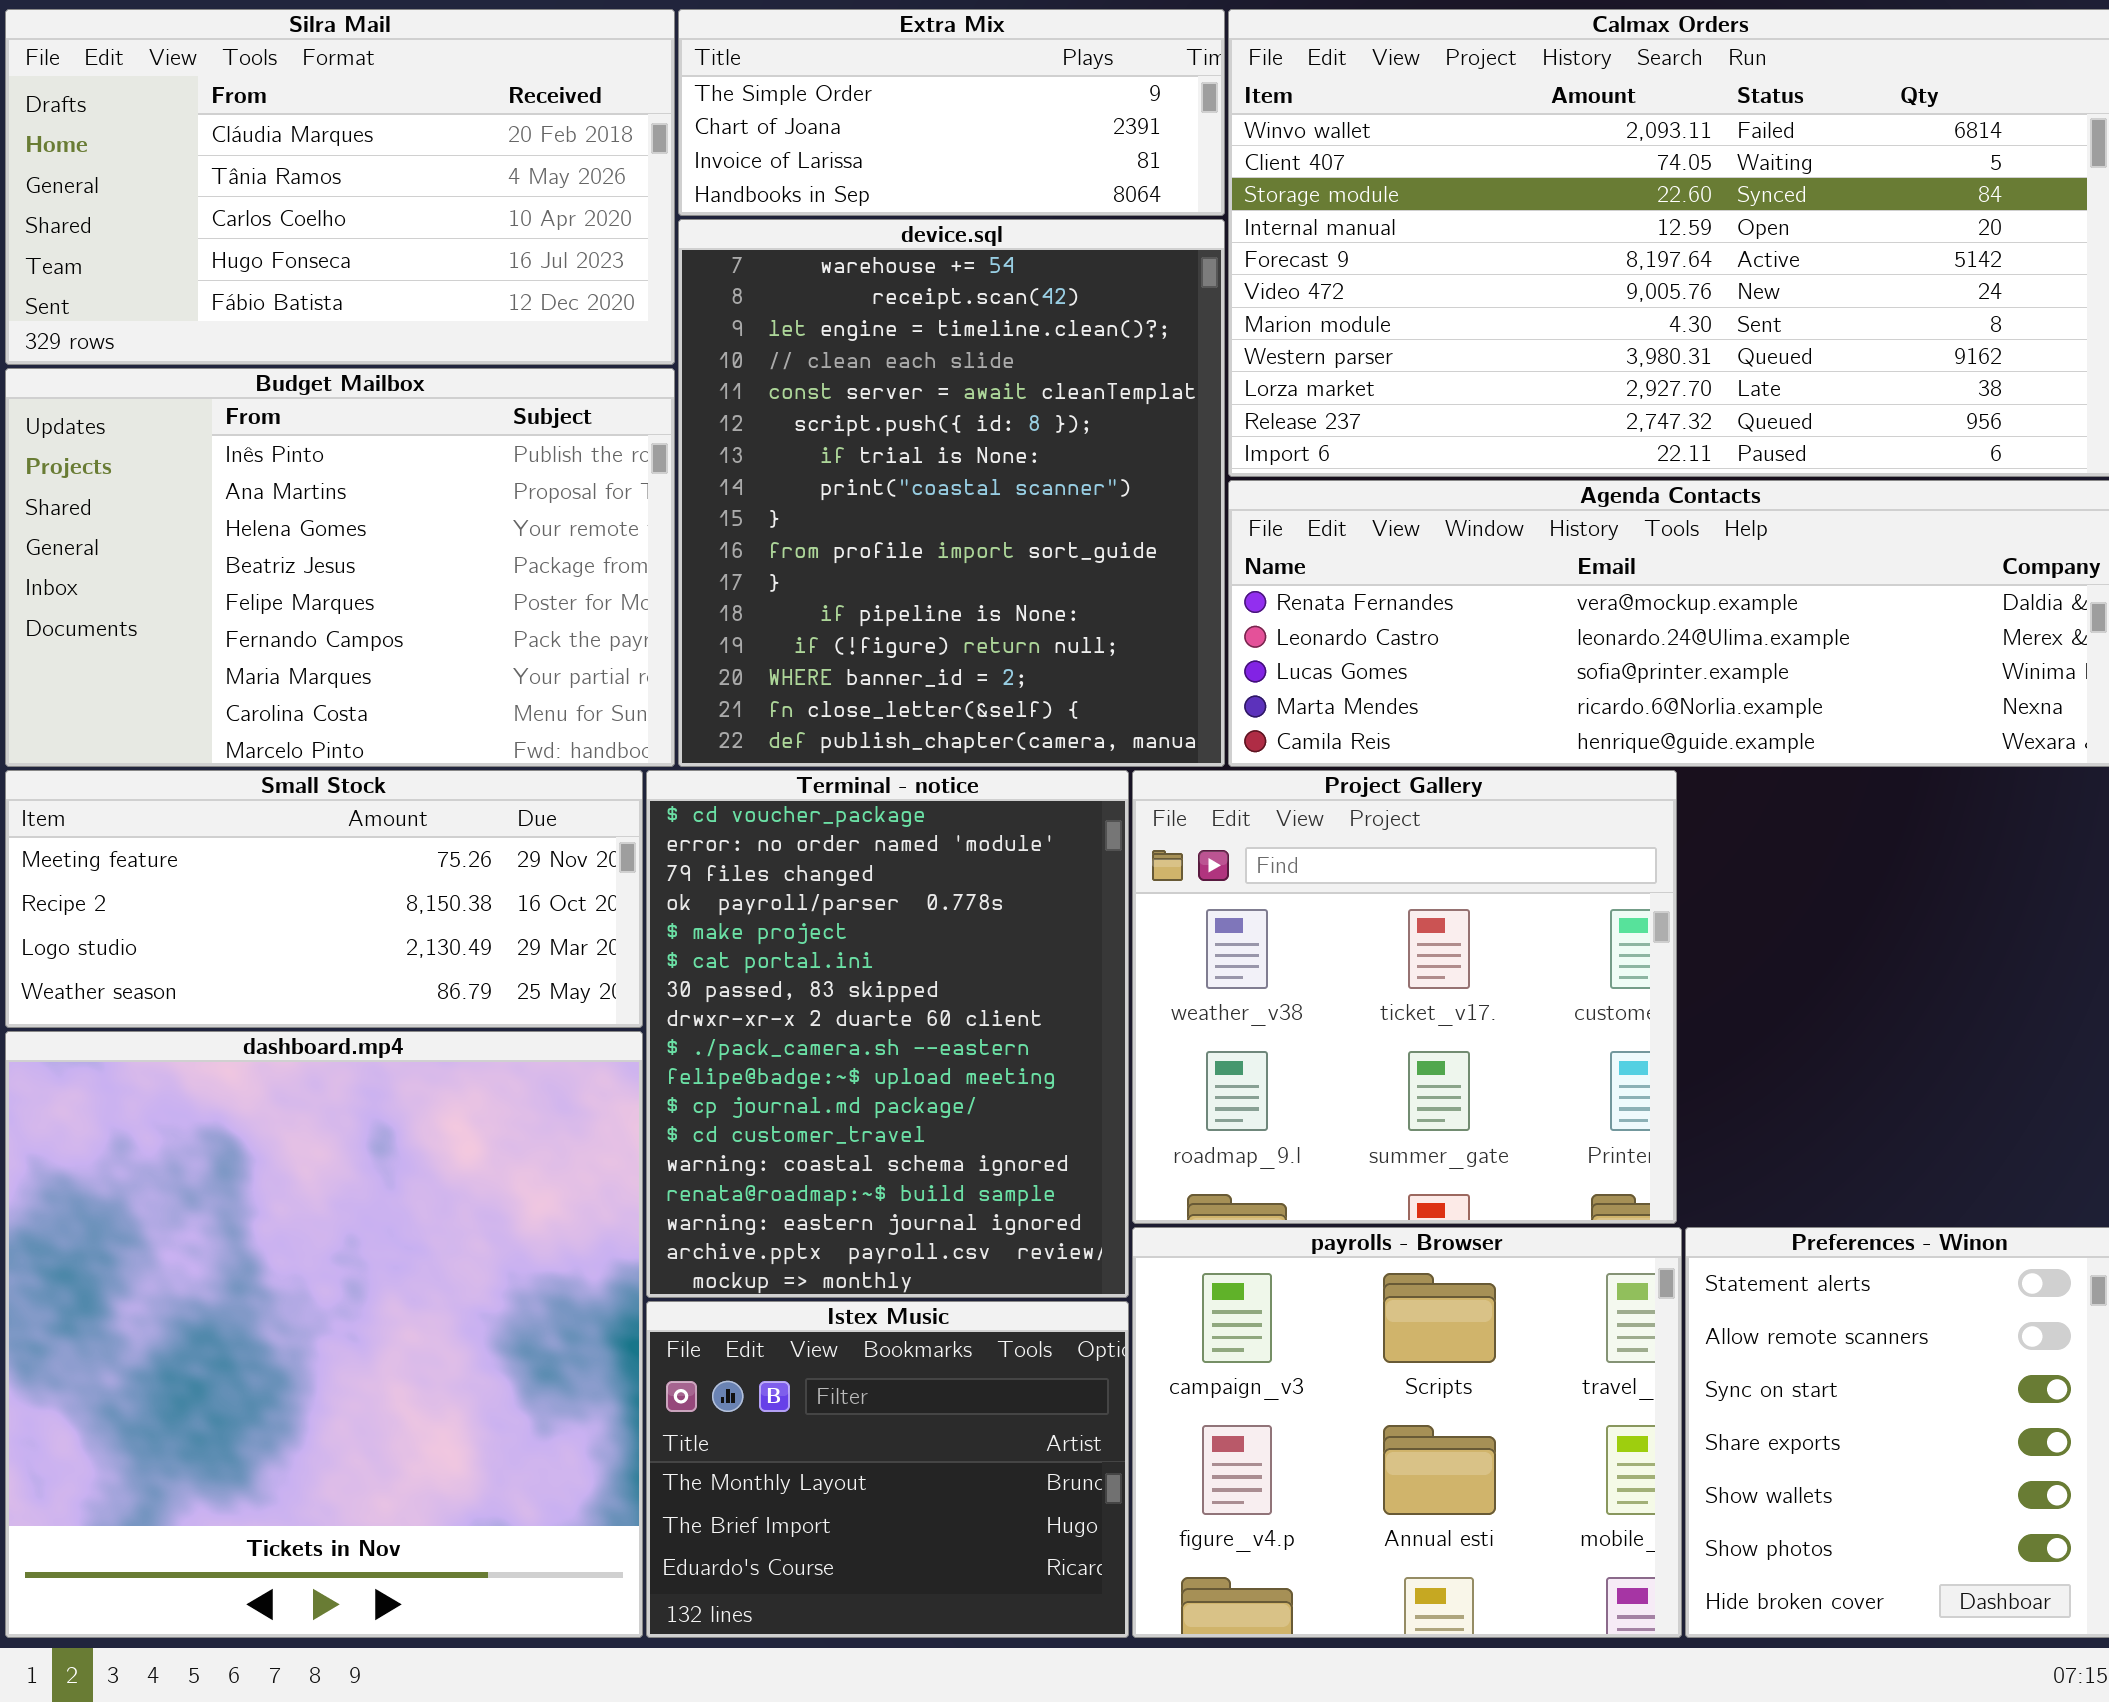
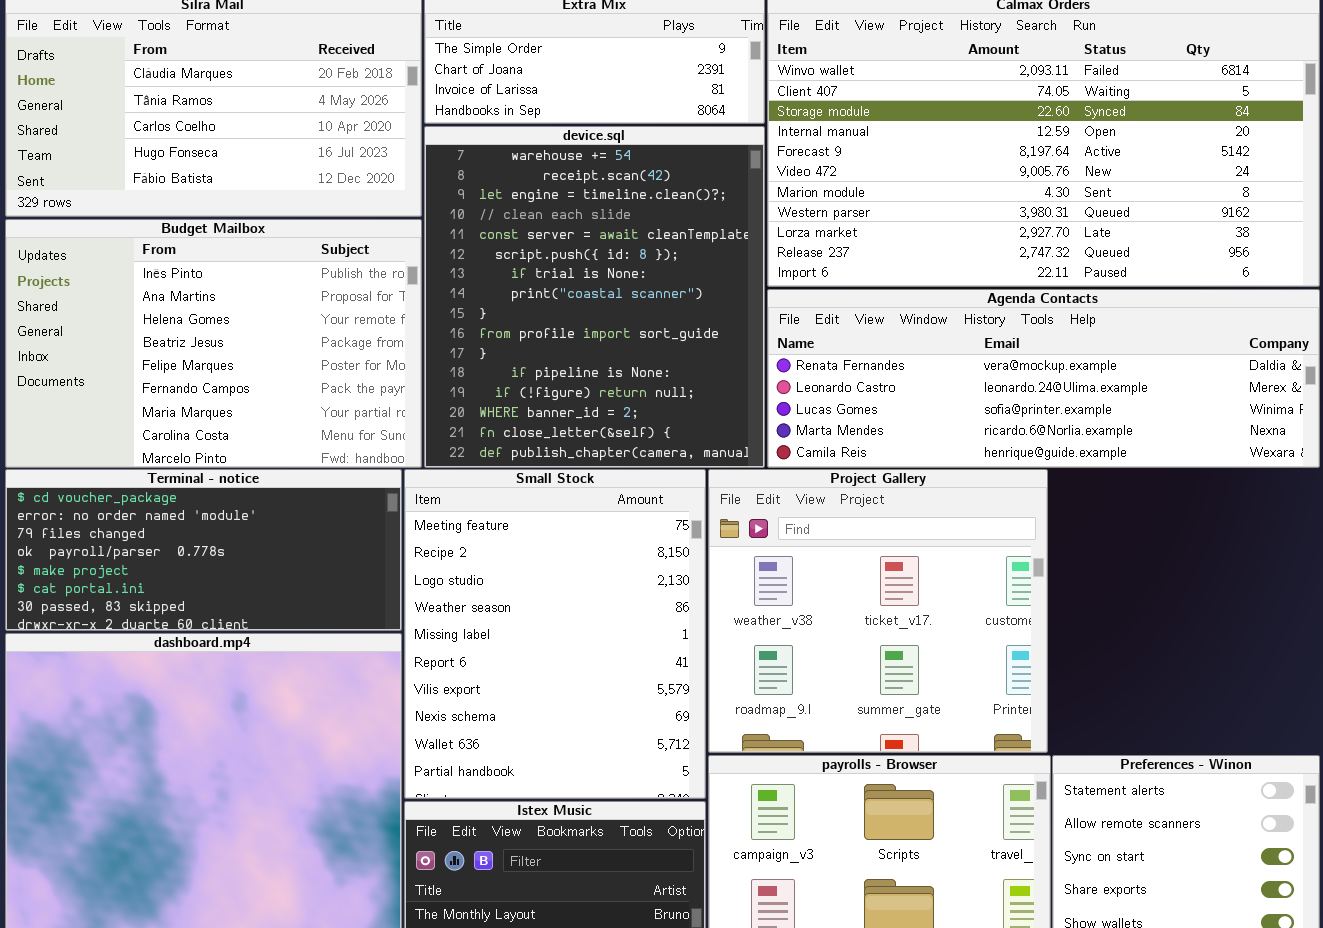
Small Stock: [5,770,643,1028] -> [404,469,706,799], moved, resized
Terminal - notice: [646,770,1129,1298] -> [5,469,402,631], moved, resized

